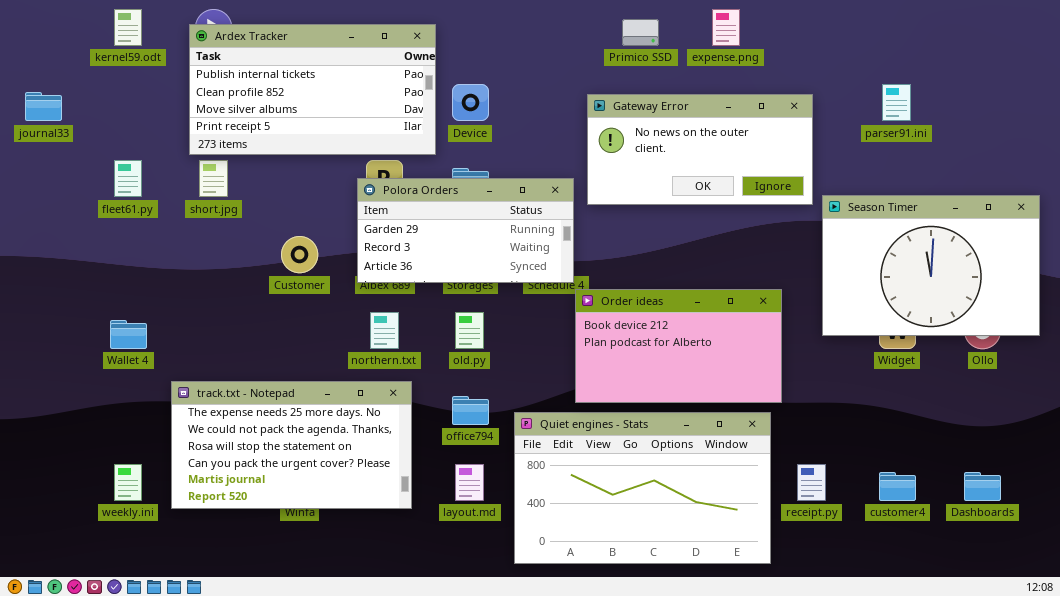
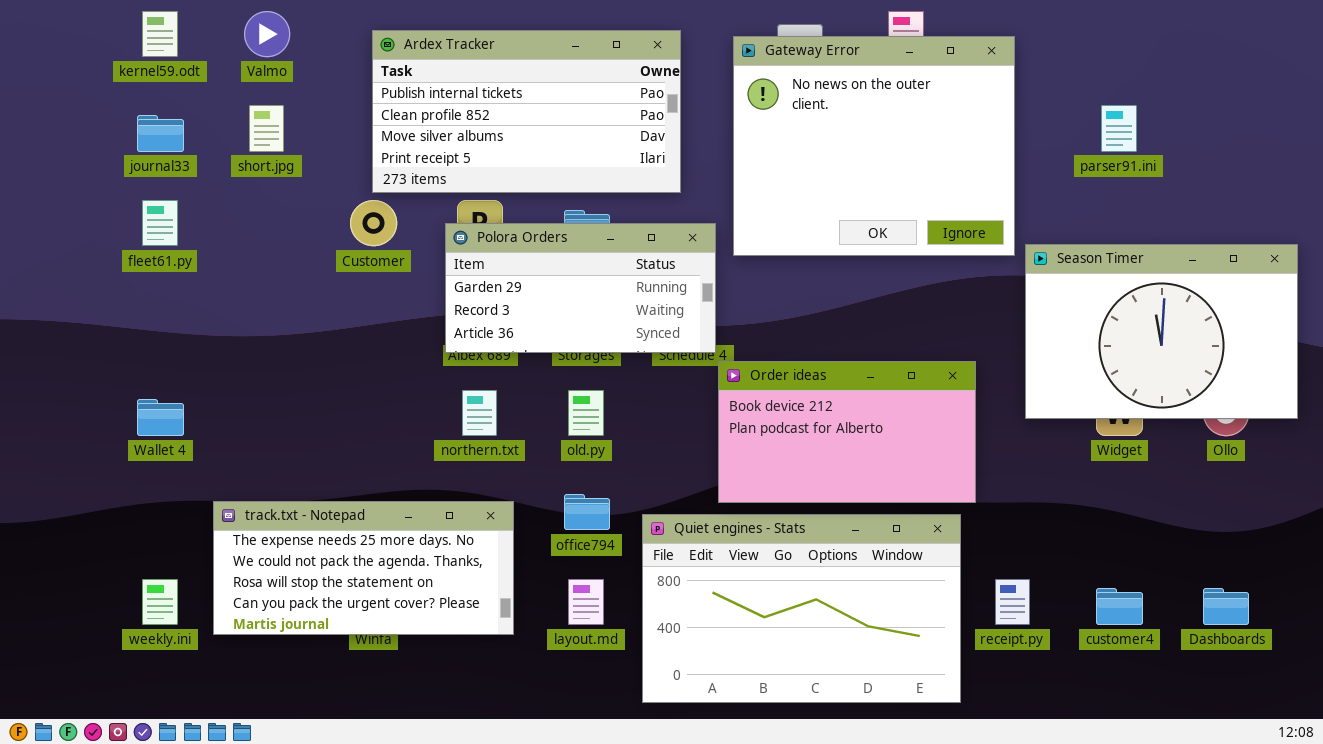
Ardex Tracker: [189,24,436,155] -> [372,30,681,193], moved
journal33: [25,92,62,121] -> [137,115,184,152], moved
Gateway Error: [587,94,813,205] -> [733,36,1015,256], resized
short.jpg: [199,160,228,197] -> [249,105,284,152], moved
Customer: [281,236,318,273] -> [350,200,397,246], moved
track.txt - Notepad: [171,381,412,509] -> [213,501,514,635], resized

